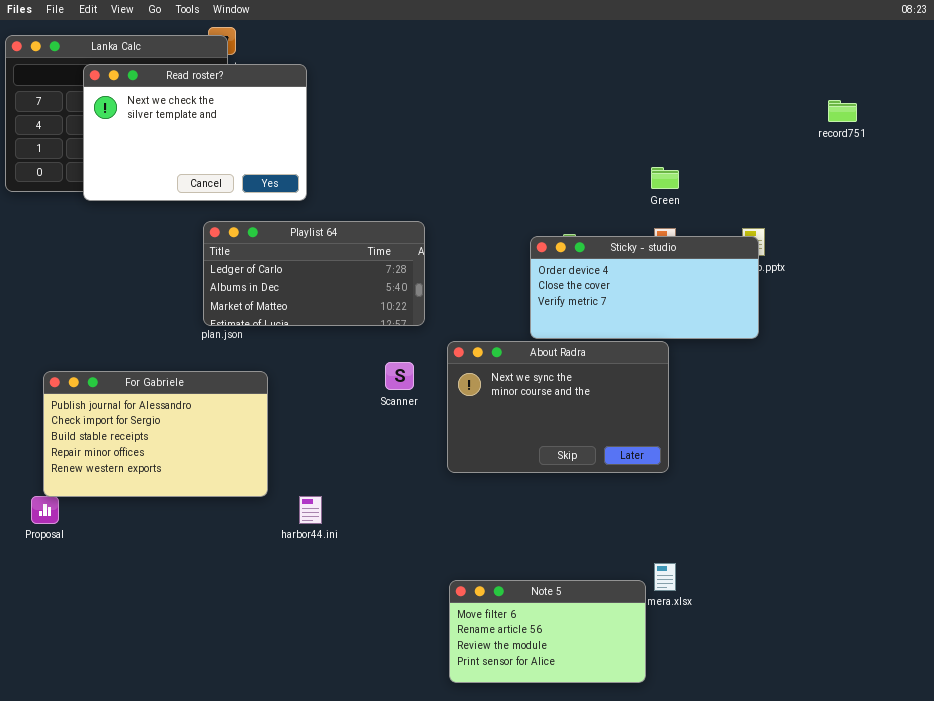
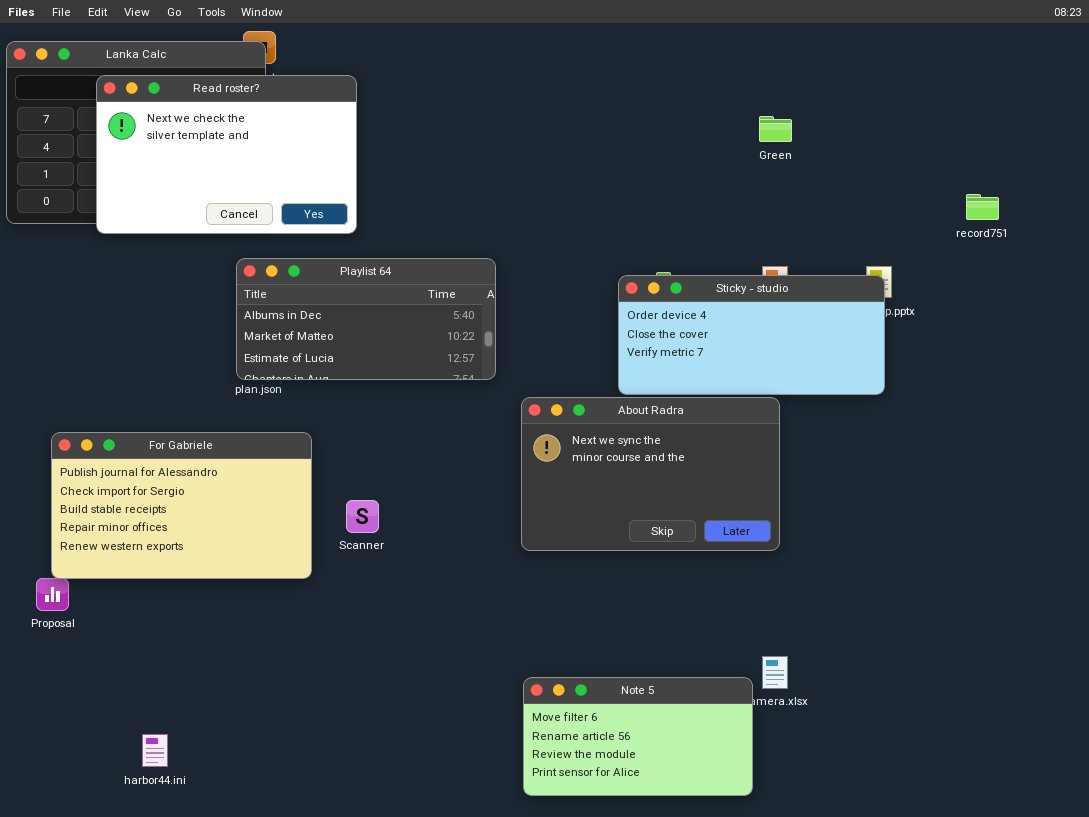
record751: [828,100,857,122] -> [966,194,999,220], moved
Green: [651,167,679,189] -> [759,116,792,142], moved
Playlist 64: [203,221,425,326] -> [236,258,496,380], scrolled down 1 row
Scanner: [385,362,414,390] -> [346,500,379,533], moved
harbor44.ini: [299,496,322,524] -> [142,734,168,767], moved

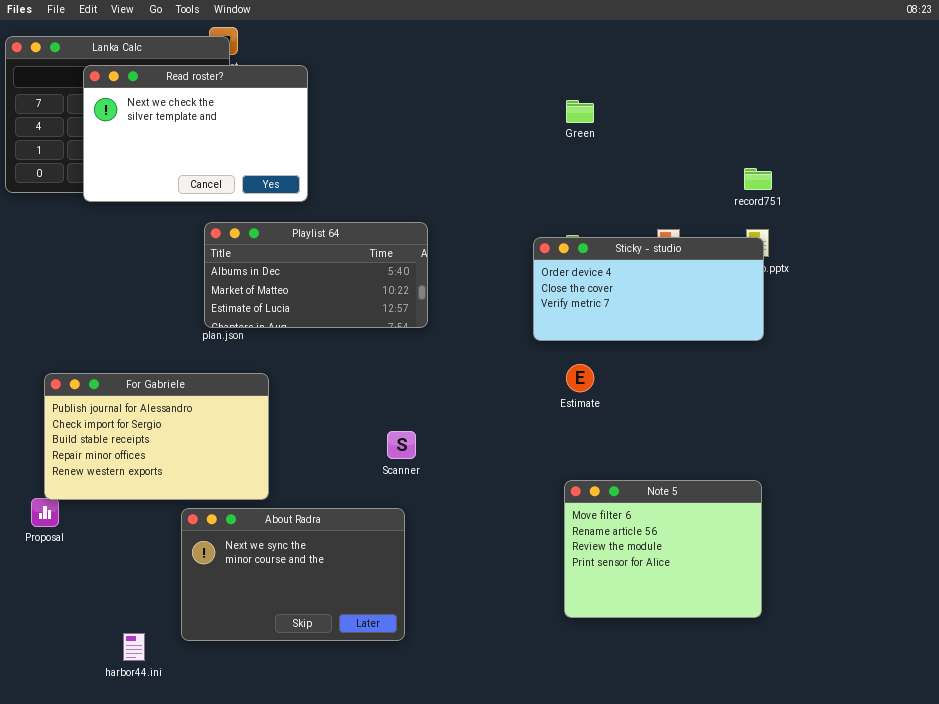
Green: [759,116,792,142] -> [566,100,594,123], moved
record751: [966,194,999,220] -> [744,168,772,190], moved
About Radra: [521,397,780,551] -> [181,508,405,641], moved
Scanner: [346,500,379,533] -> [387,431,416,459], moved
Note 5: [523,677,753,796] -> [564,480,762,618], moved, resized

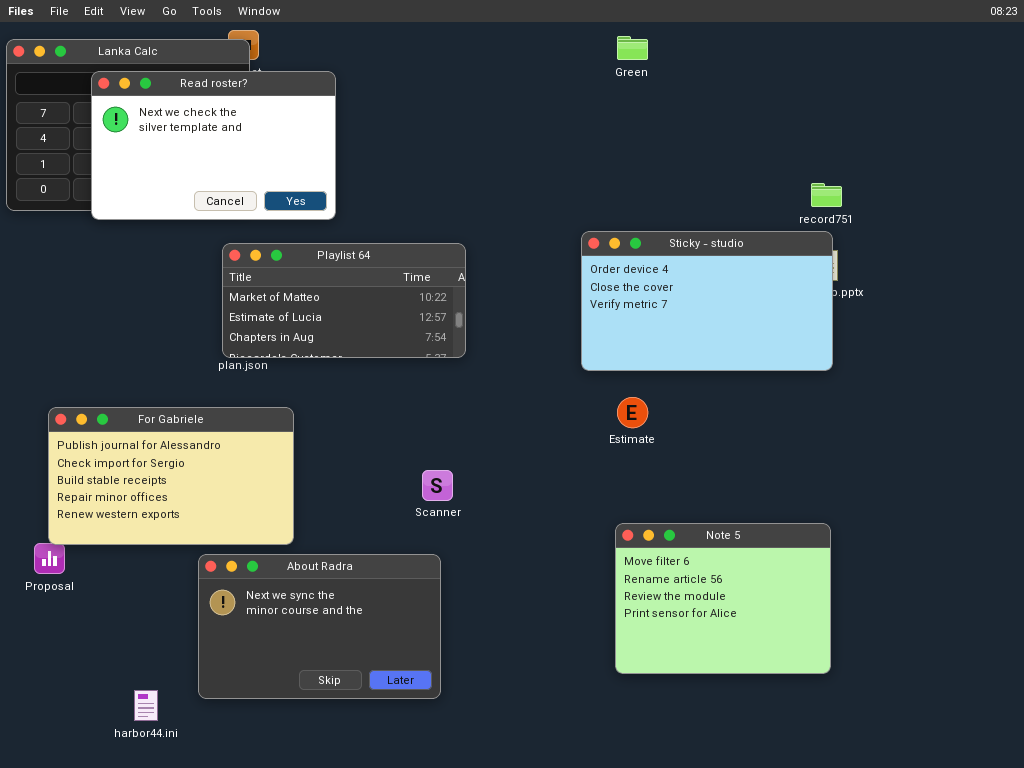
Green: [566,100,594,123] -> [617,36,648,60], moved
Playlist 64: [204,222,428,328] -> [222,243,466,358], scrolled down 1 row
Sticky - studio: [533,237,764,341] -> [581,231,833,371], resized

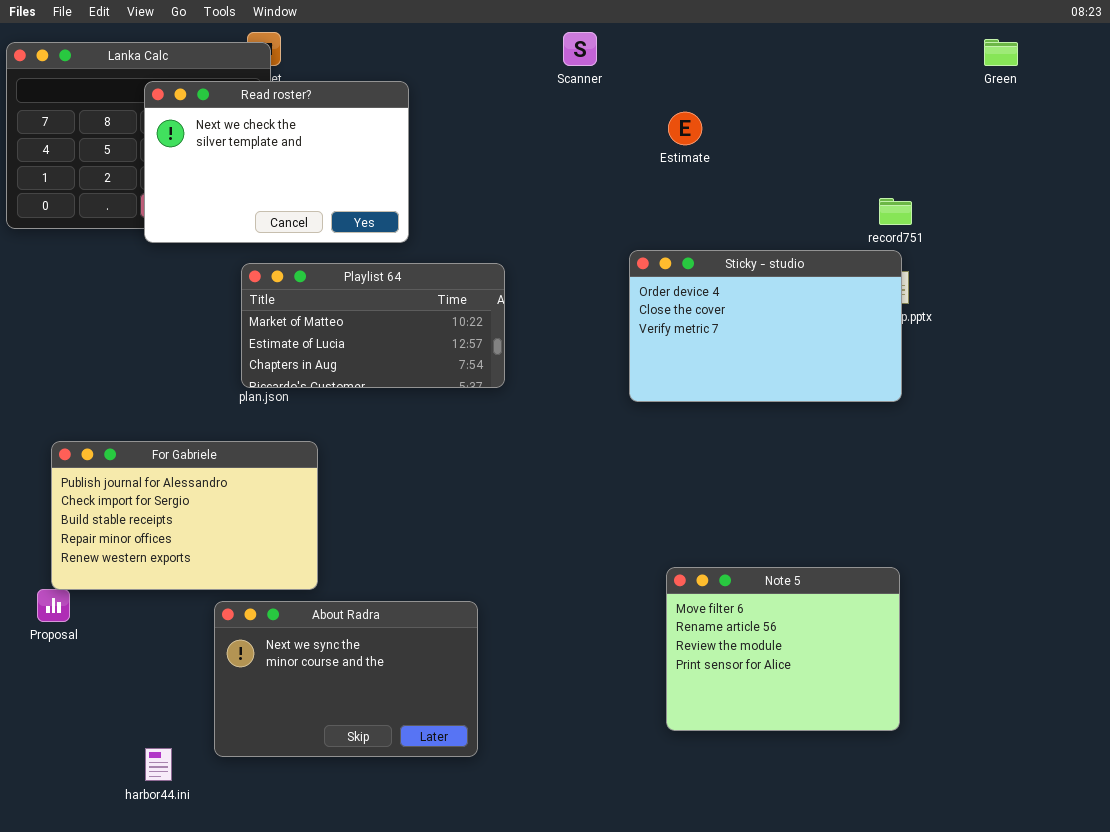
Green: [617,36,648,60] -> [984,39,1018,66], moved
Read roster?: [91,71,336,220] -> [144,81,409,243], moved
Estimate: [617,397,648,428] -> [668,112,702,145], moved
Scanner: [422,470,453,501] -> [563,32,597,66], moved

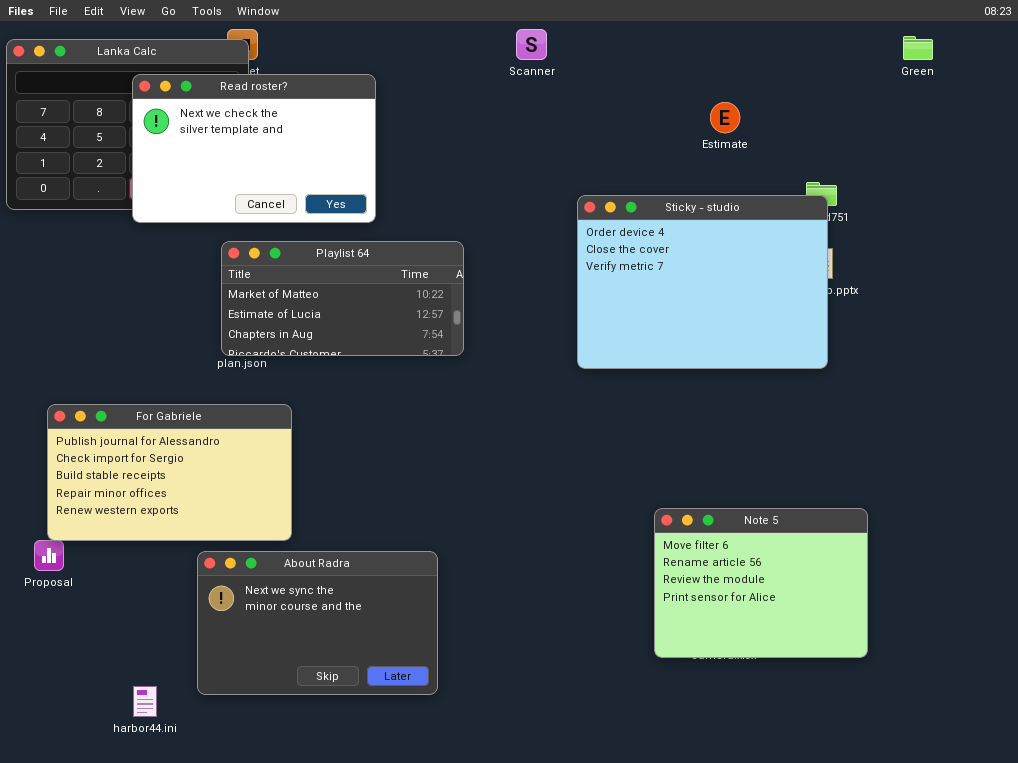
Estimate: [668,112,702,145] -> [710,102,740,133], moved
Sticky - studio: [629,250,902,402] -> [577,195,828,369], resized
Note 5: [666,567,900,731] -> [654,508,868,658], moved

